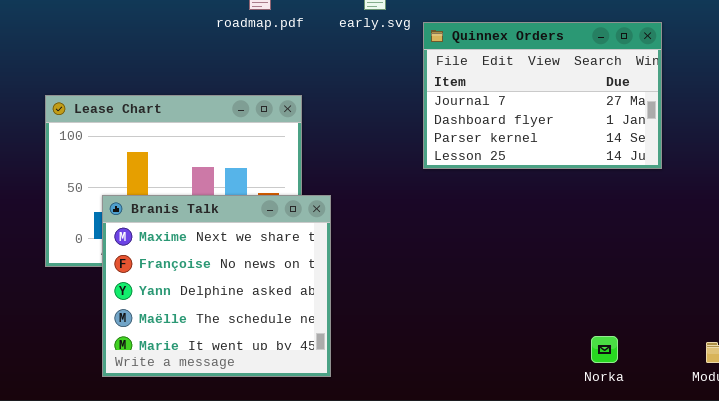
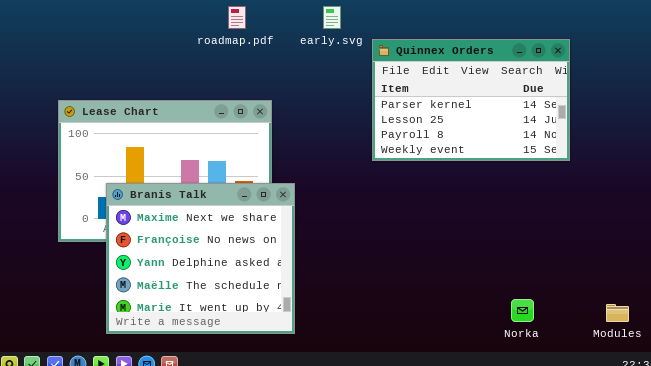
Quinnex Orders: [423,22,662,169] -> [372,39,570,161], scrolled down 2 rows

